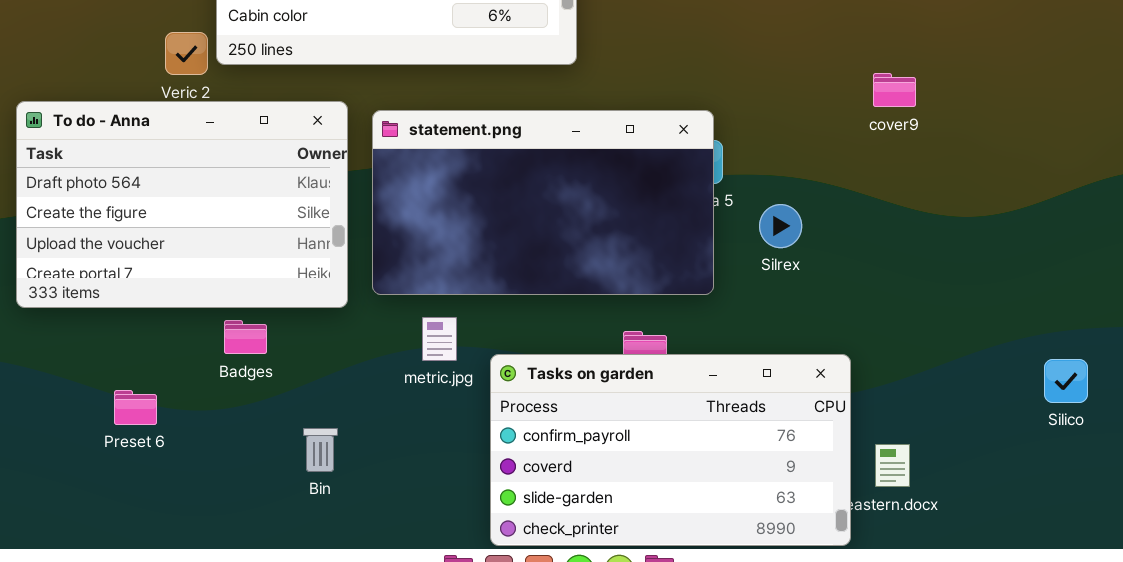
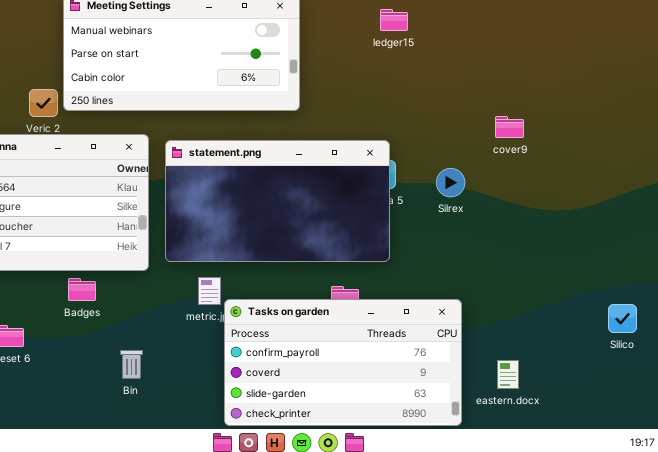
Silrex: [759,204,802,248] -> [436,168,465,197], moved
Tasks on garden: [490,354,851,546] -> [224,299,462,426], moved

